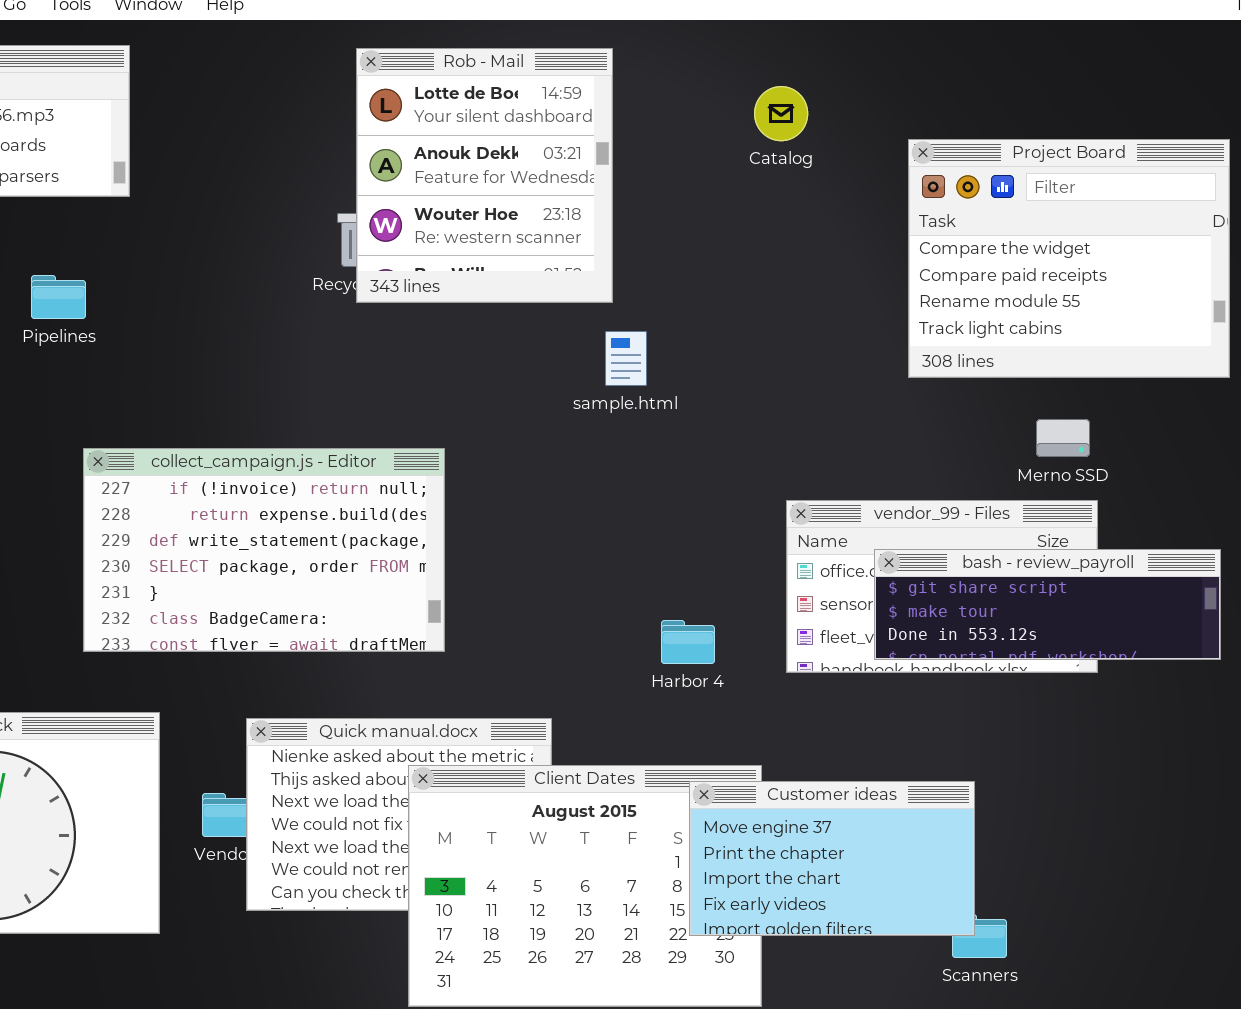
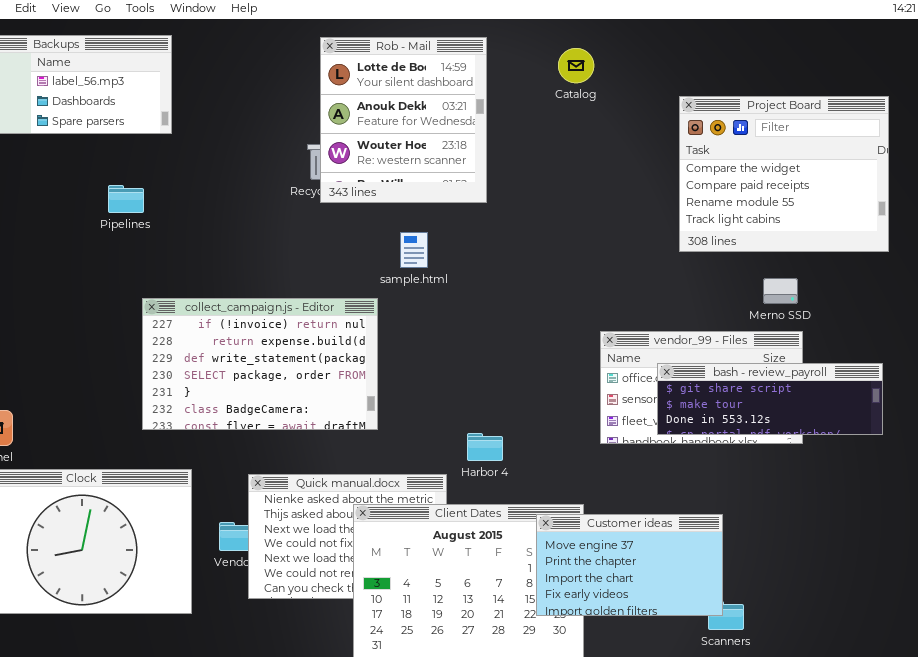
Catalog: [754,86,808,141] -> [558,48,594,83], moved
sample.html: [605,331,647,386] -> [400,232,428,268], moved
Harbor 4: [661,620,715,664] -> [467,433,503,461], moved

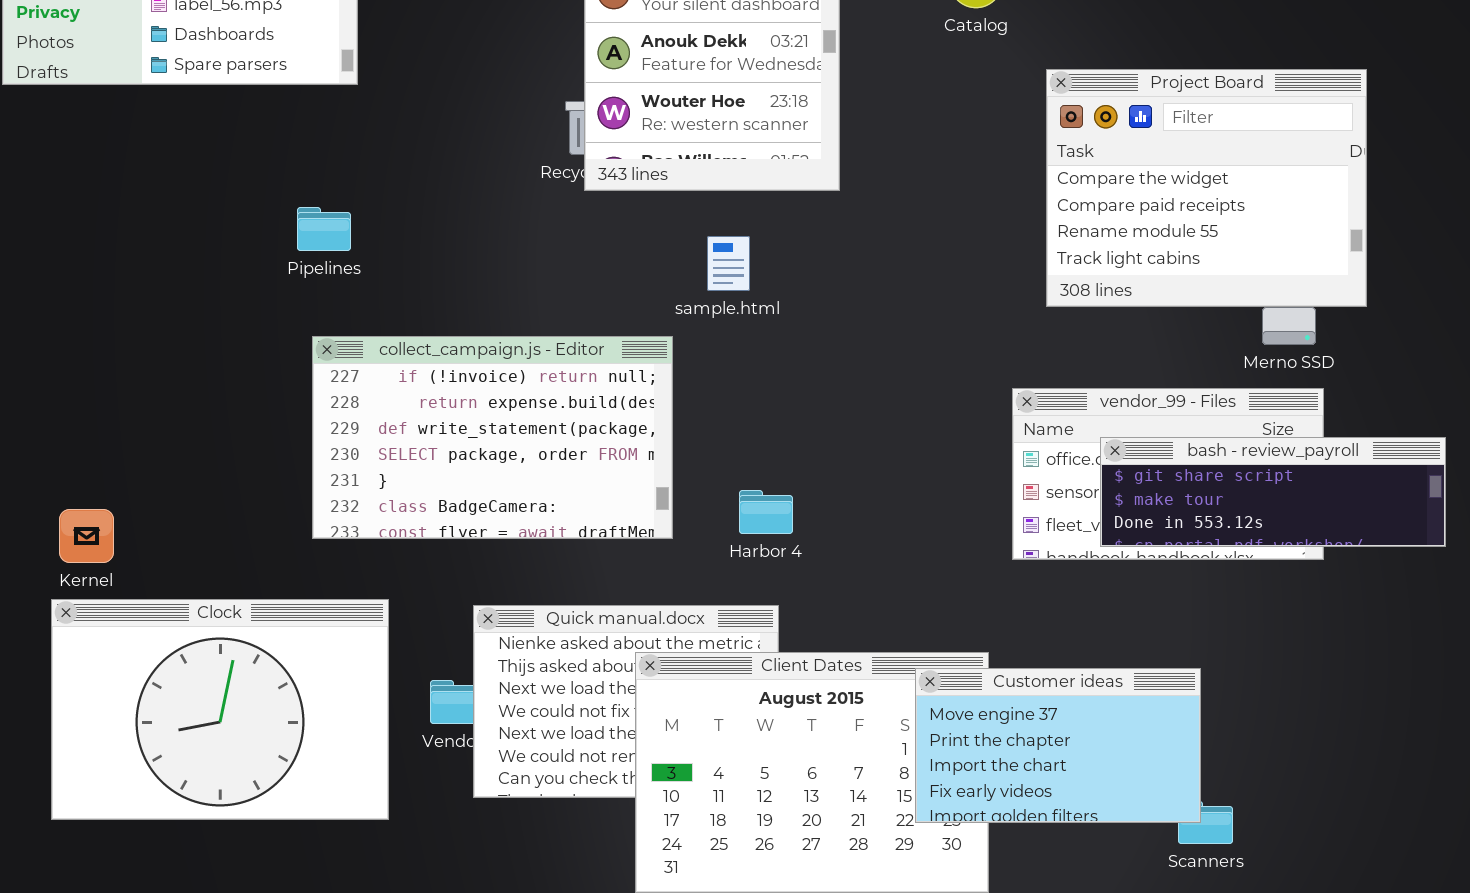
Project Board: [679,96,889,252] -> [1046,69,1367,307], moved
Pipelines: [108,185,144,213] -> [297,207,351,251], moved
Harbor 4: [467,433,503,461] -> [739,490,793,534], moved

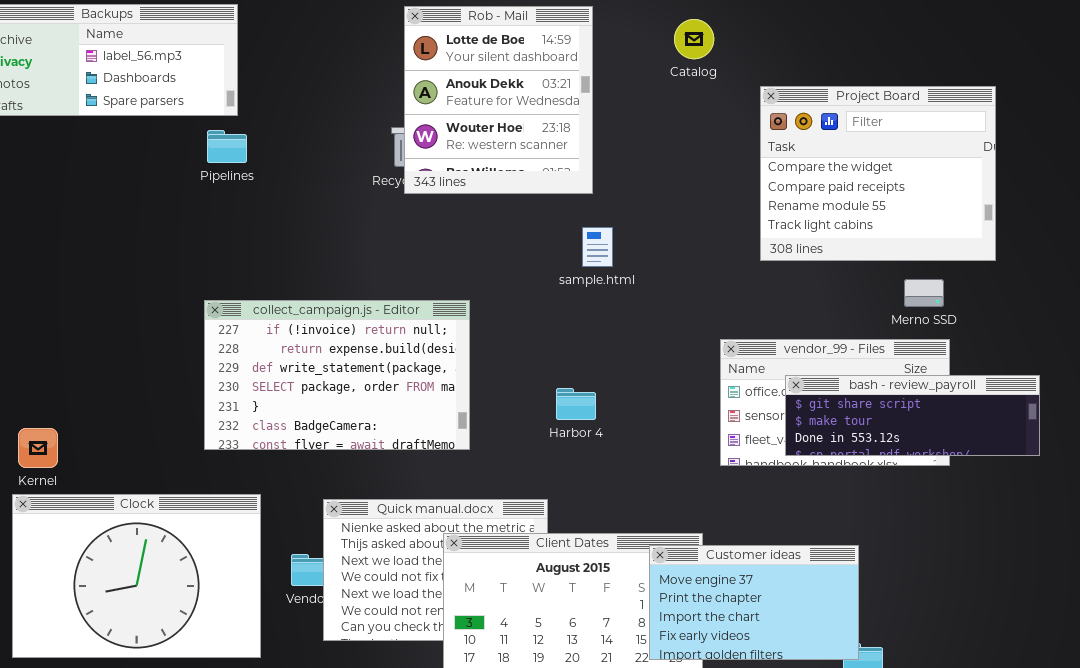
Project Board: [1046,69,1367,307] -> [760,86,996,261], moved
Pipelines: [297,207,351,251] -> [207,130,247,163], moved
sample.html: [707,236,750,291] -> [582,227,613,267], moved
Harbor 4: [739,490,793,534] -> [556,388,596,420], moved

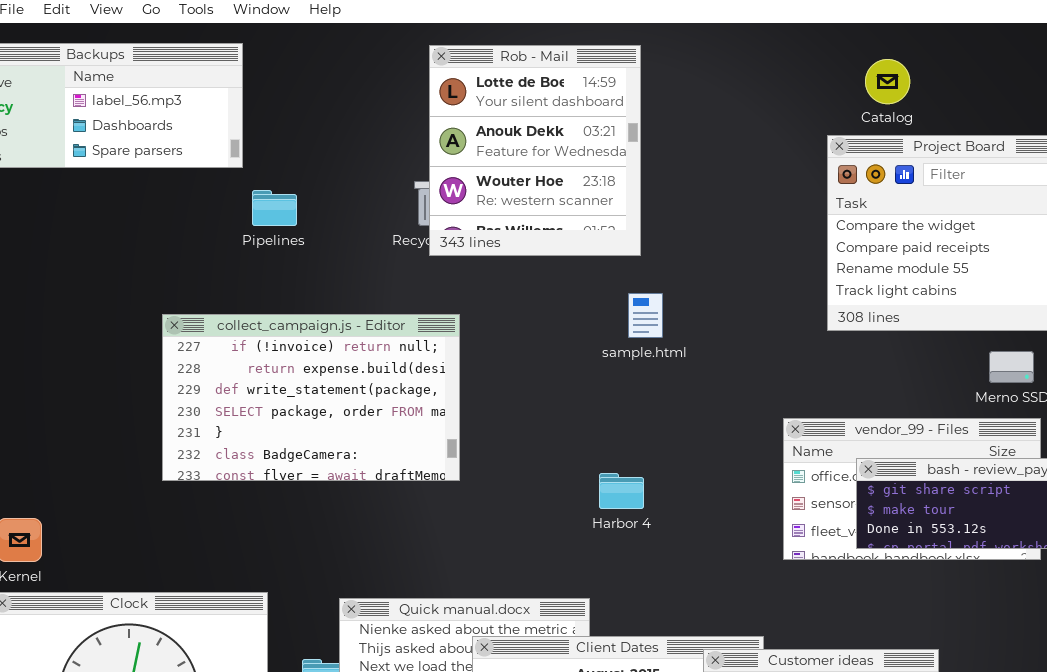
Catalog: [674,19,714,59] -> [865,59,910,104], moved
Pipelines: [207,130,247,163] -> [252,190,297,226], moved
collect_campaign.js - Editor: [204,300,470,450] -> [162,314,460,481], moved

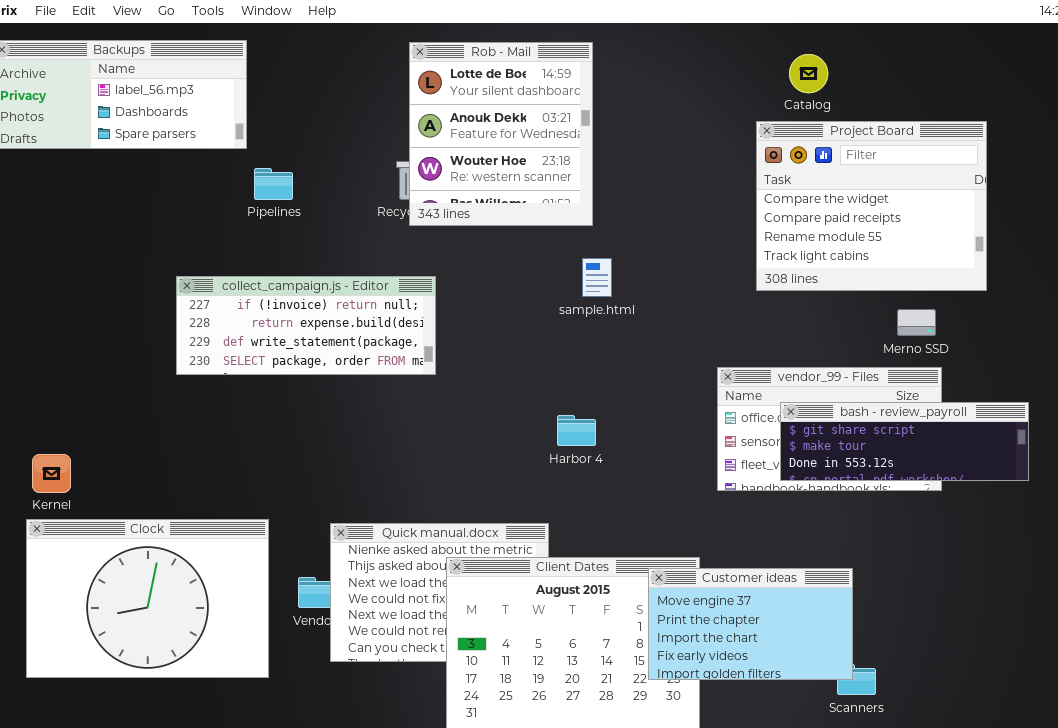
collect_campaign.js - Editor: [162,314,460,481] -> [176,276,436,375], resized

